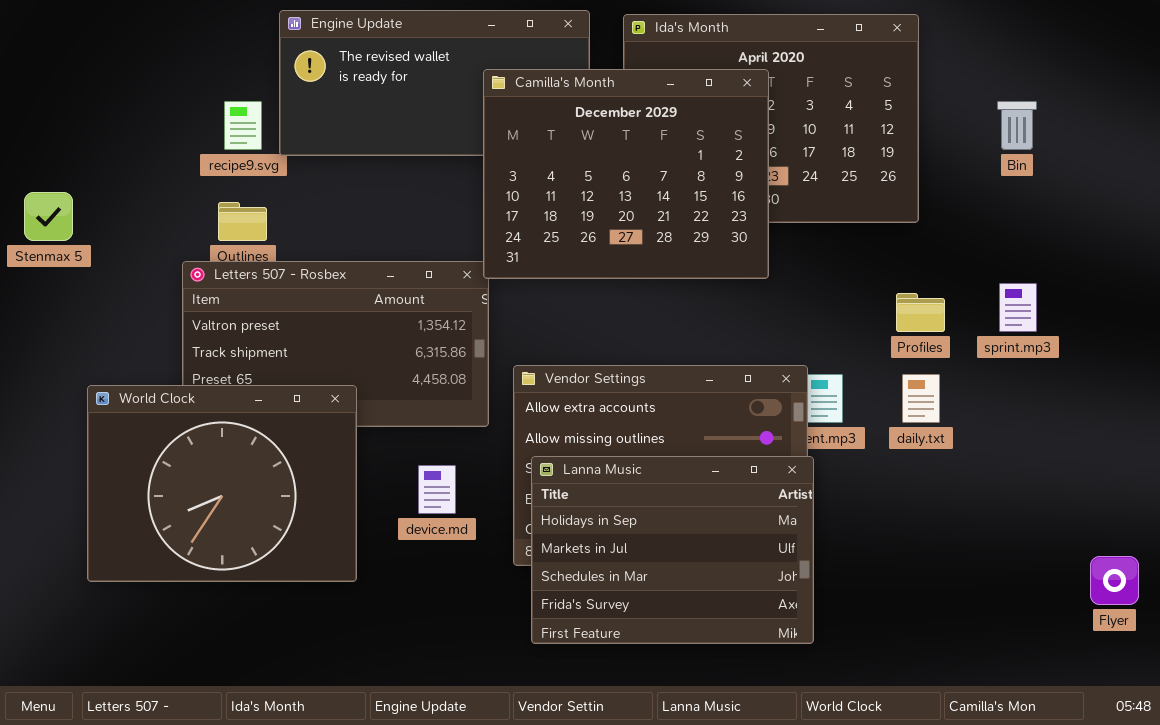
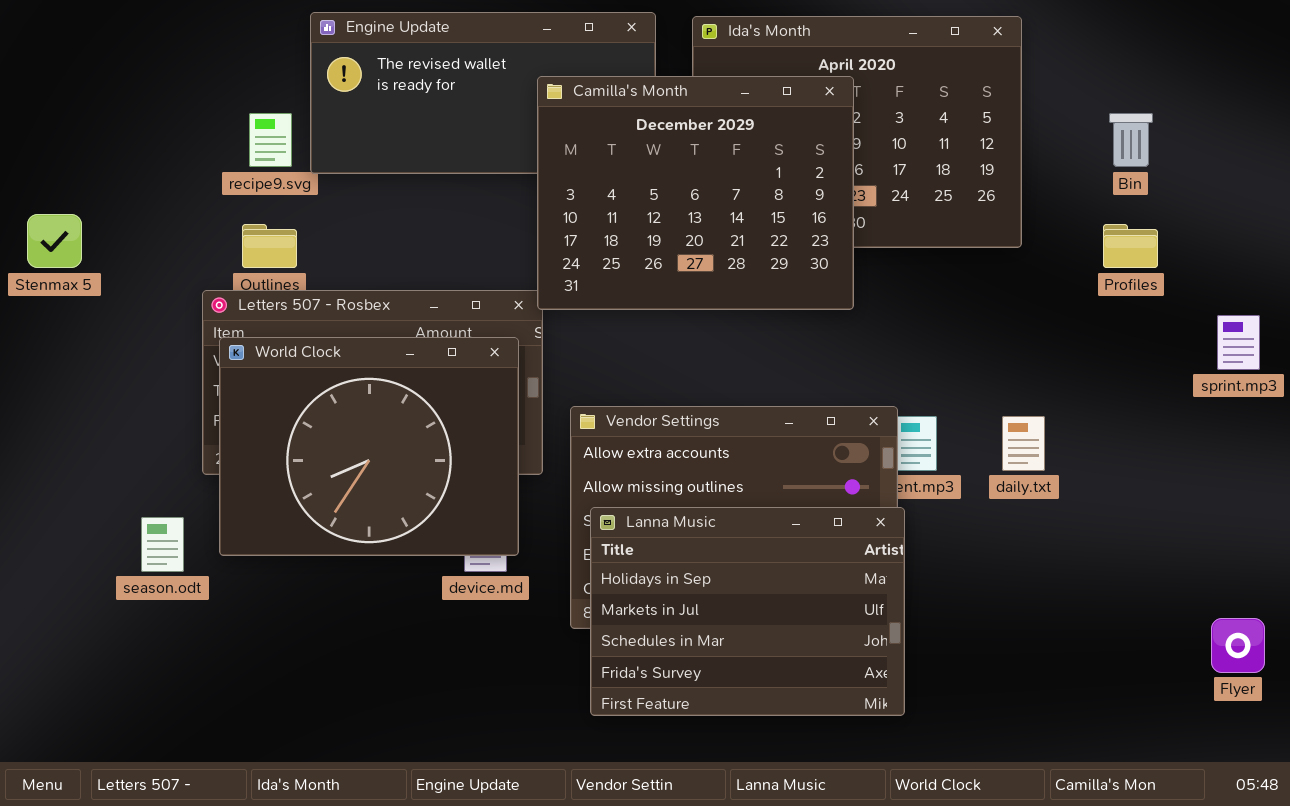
sprint.mp3: [999,283,1037,332] -> [1217,315,1260,370], moved
Profiles: [896,293,945,332] -> [1103,224,1158,268], moved
World Clock: [87,385,357,582] -> [219,337,519,556], moved

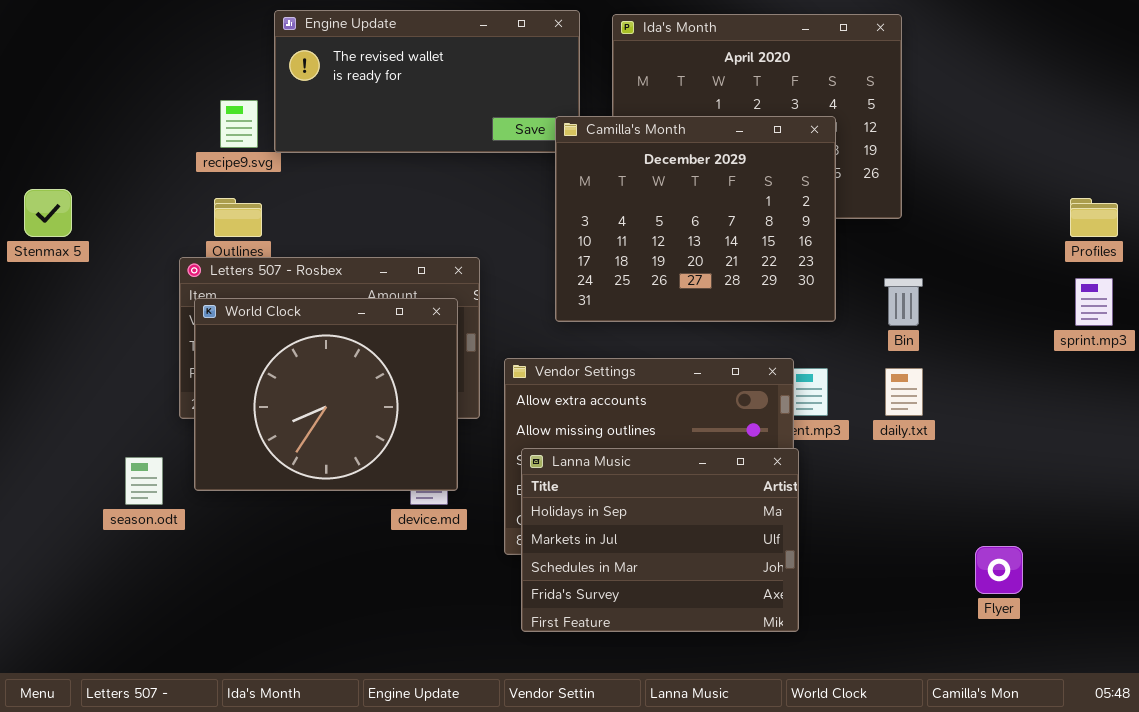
Camilla's Month: [537,76,854,310] -> [555,116,836,322], moved
Bin: [1109,113,1153,167] -> [884,278,923,326], moved
Profiles: [1103,224,1158,268] -> [1070,198,1118,237], moved
Flyer: [1211,618,1265,673] -> [975,546,1023,594], moved

